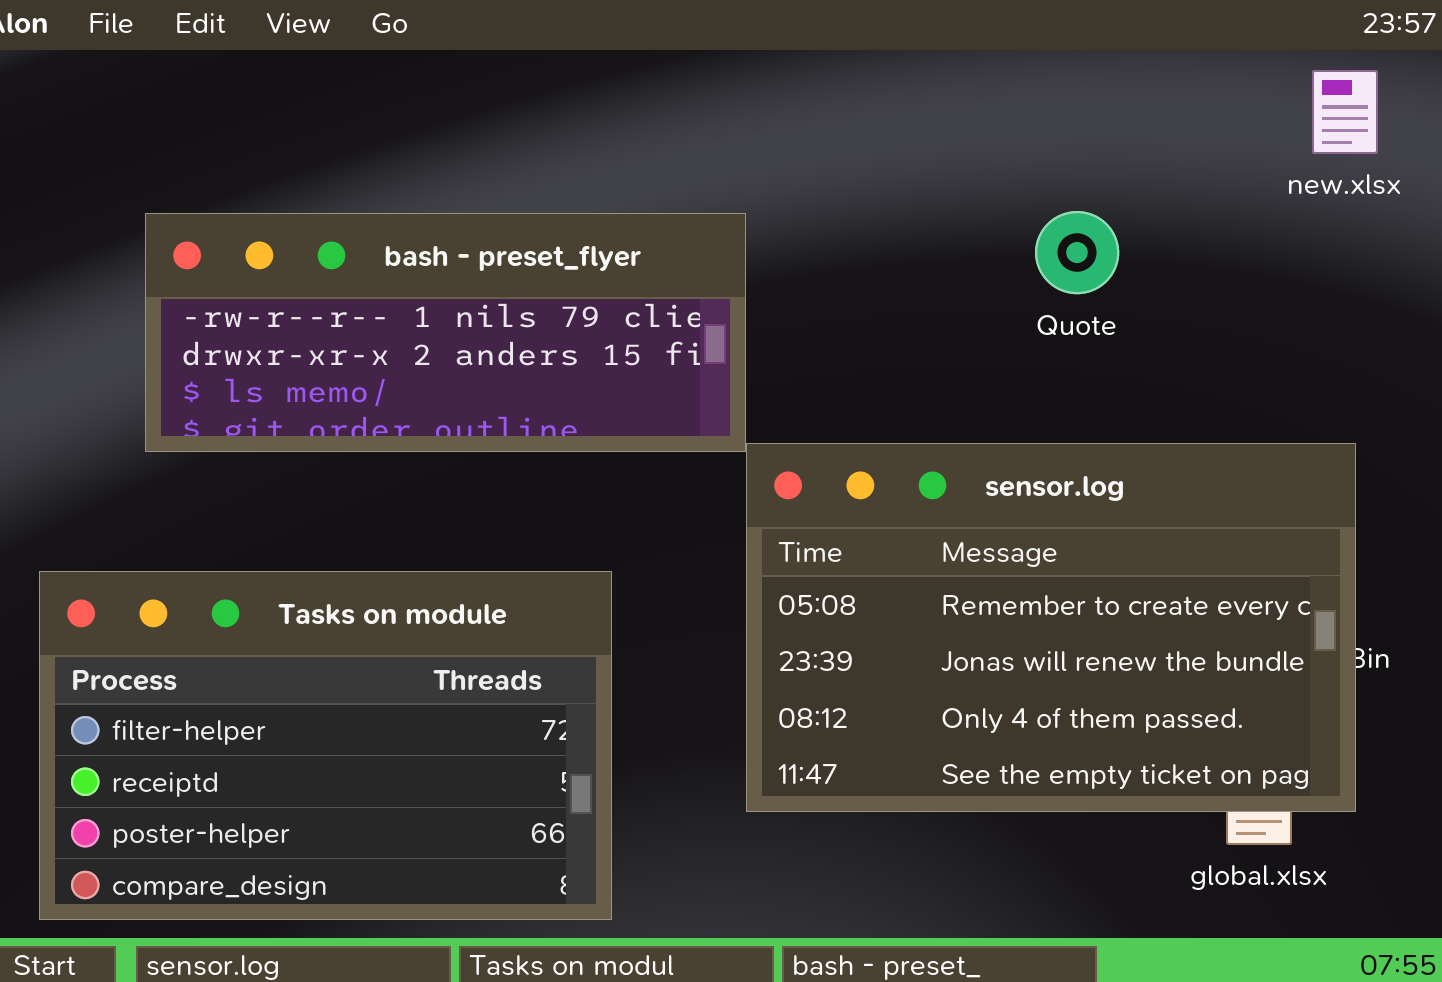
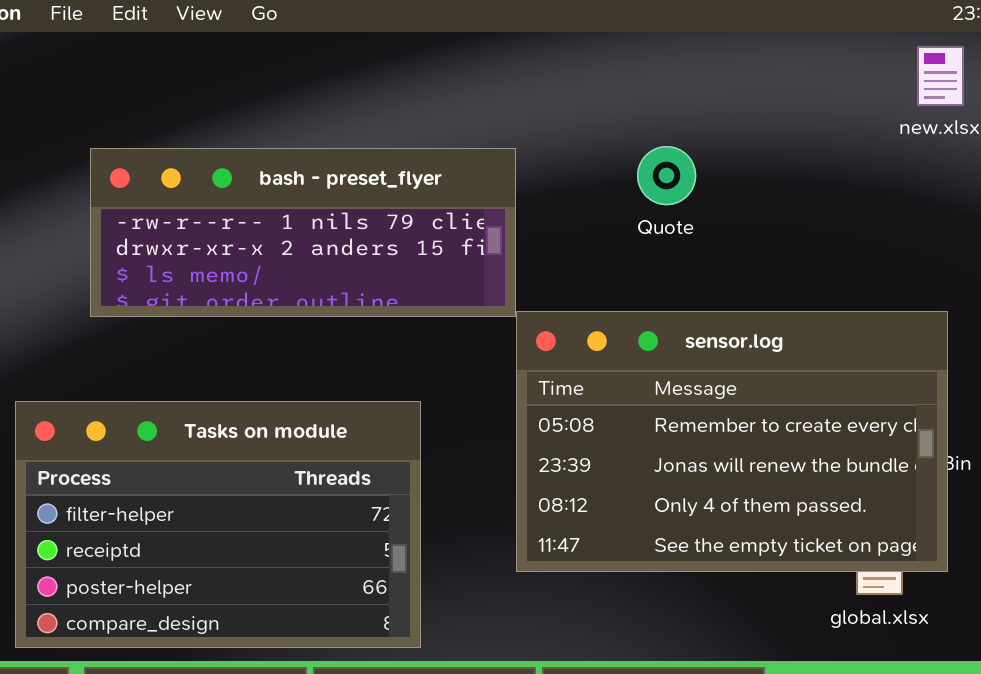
Quote: [1035,211,1119,294] -> [637,146,696,205], moved

